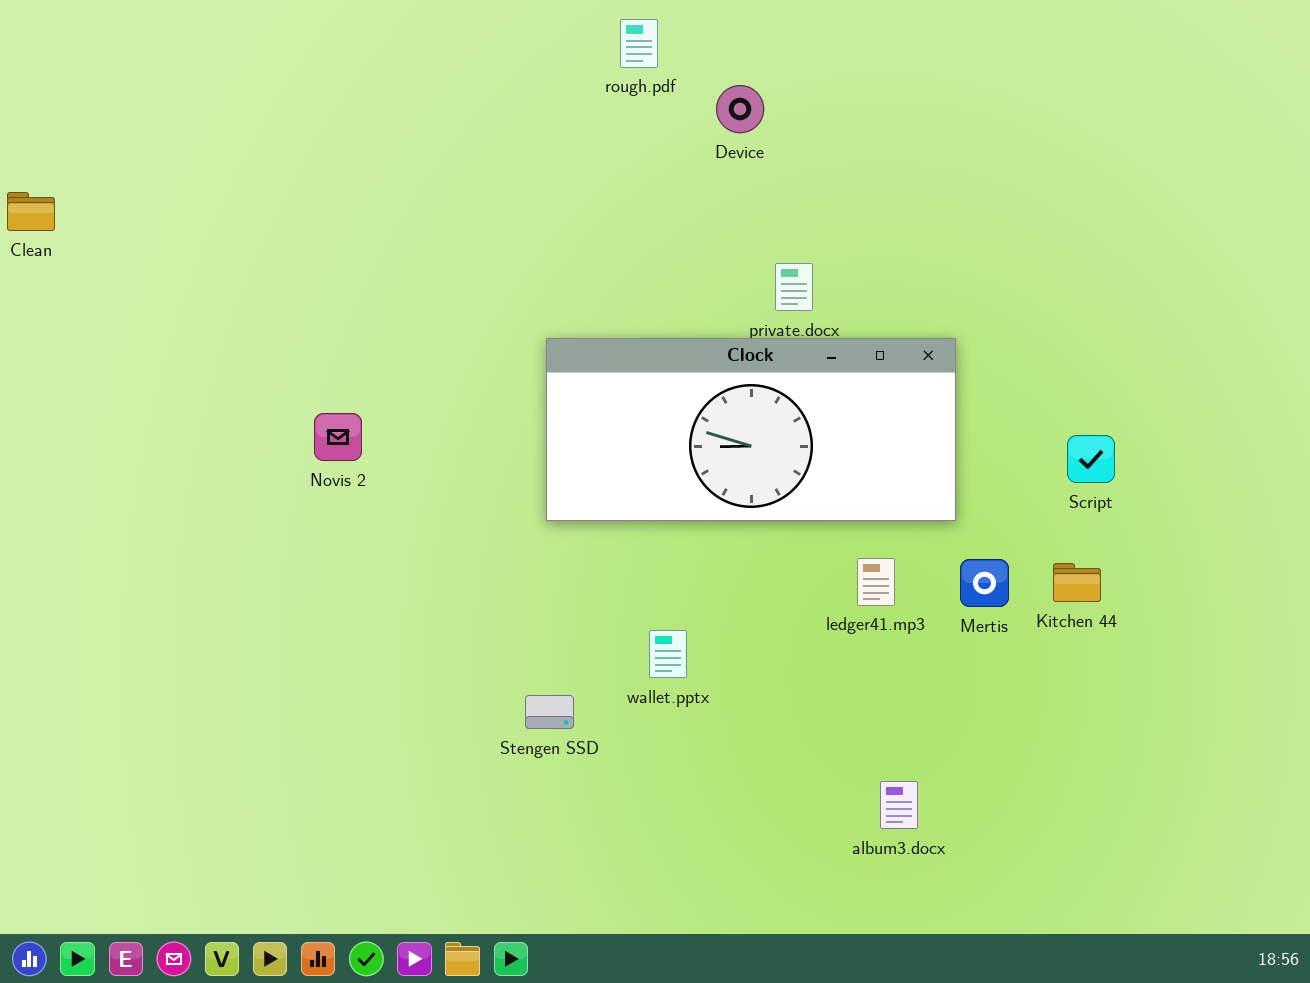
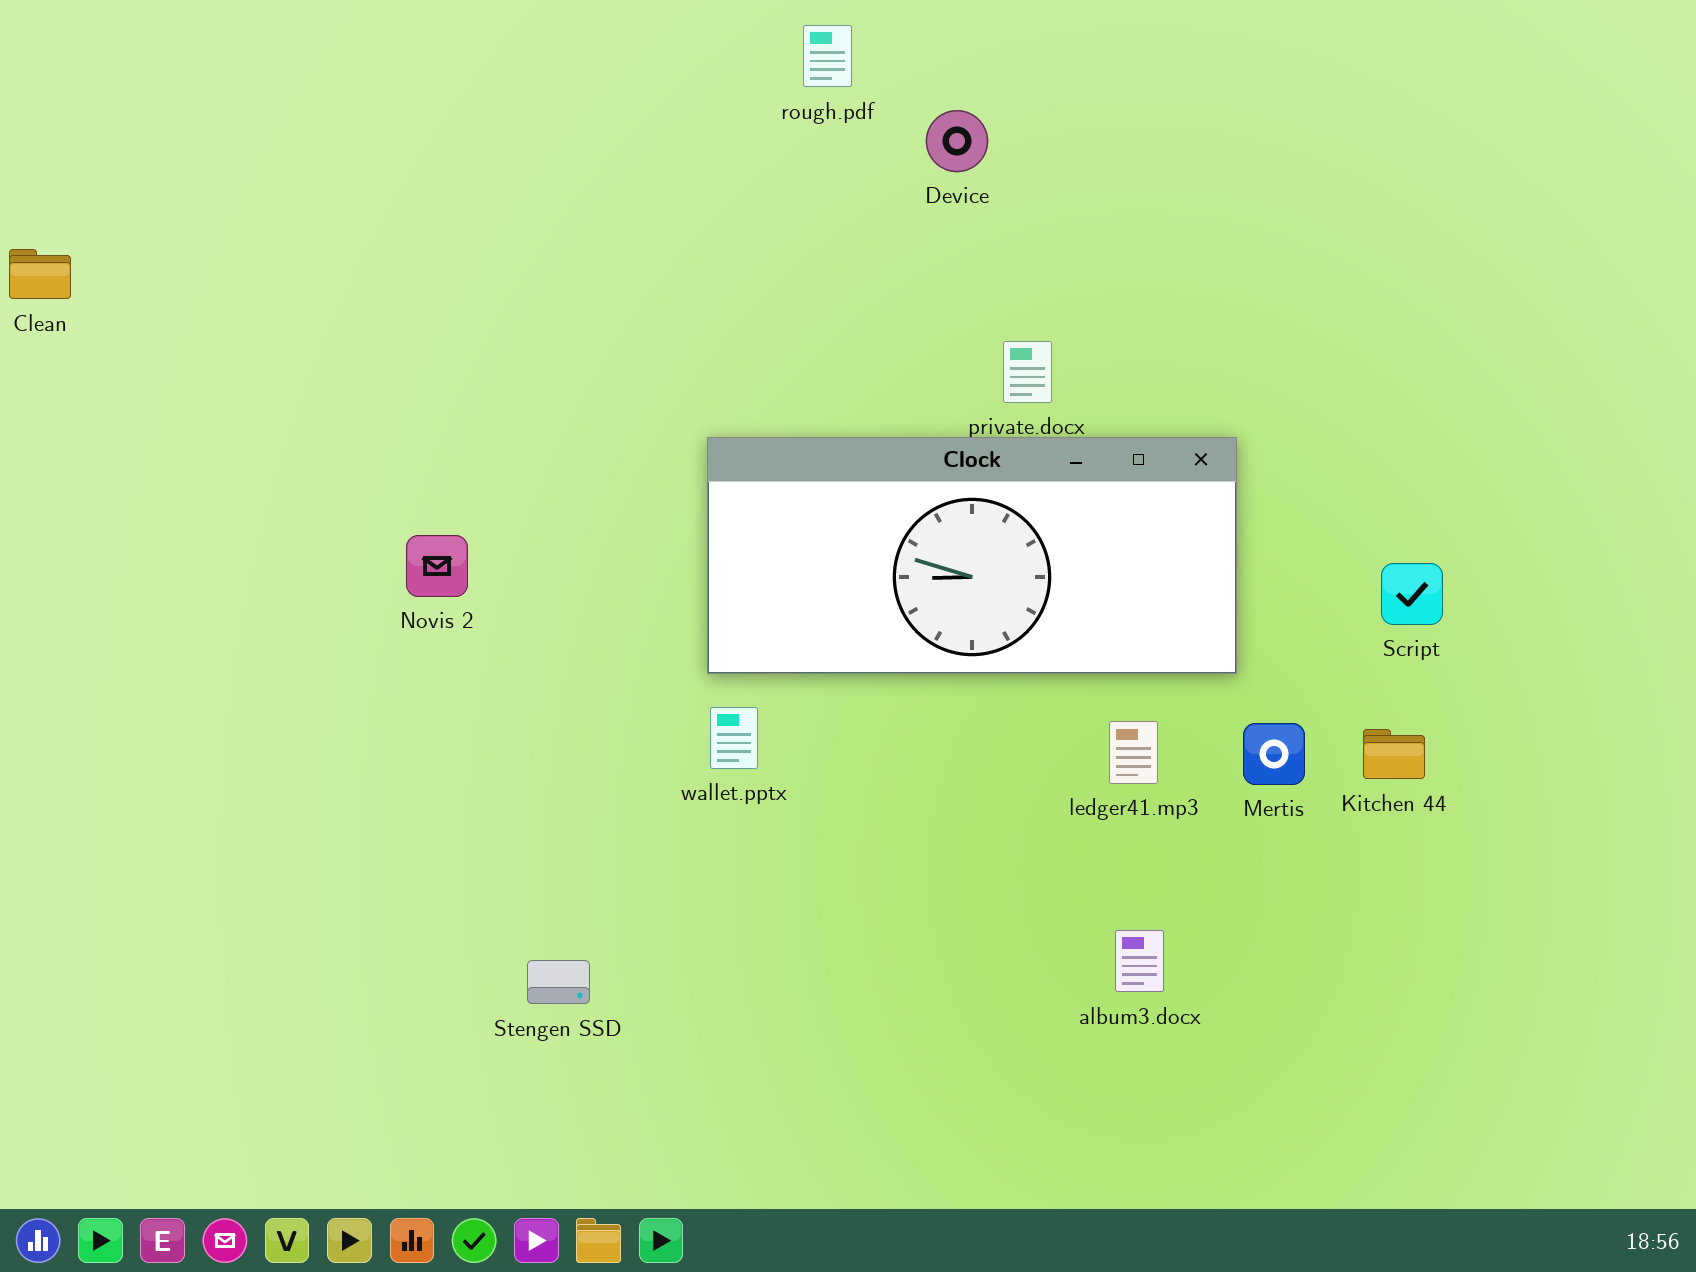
wallet.pptx: [649,630,687,678] -> [710,707,758,769], moved
Stengen SSD: [525,695,574,729] -> [527,960,590,1004], moved
album3.docx: [880,781,918,829] -> [1115,930,1164,992], moved

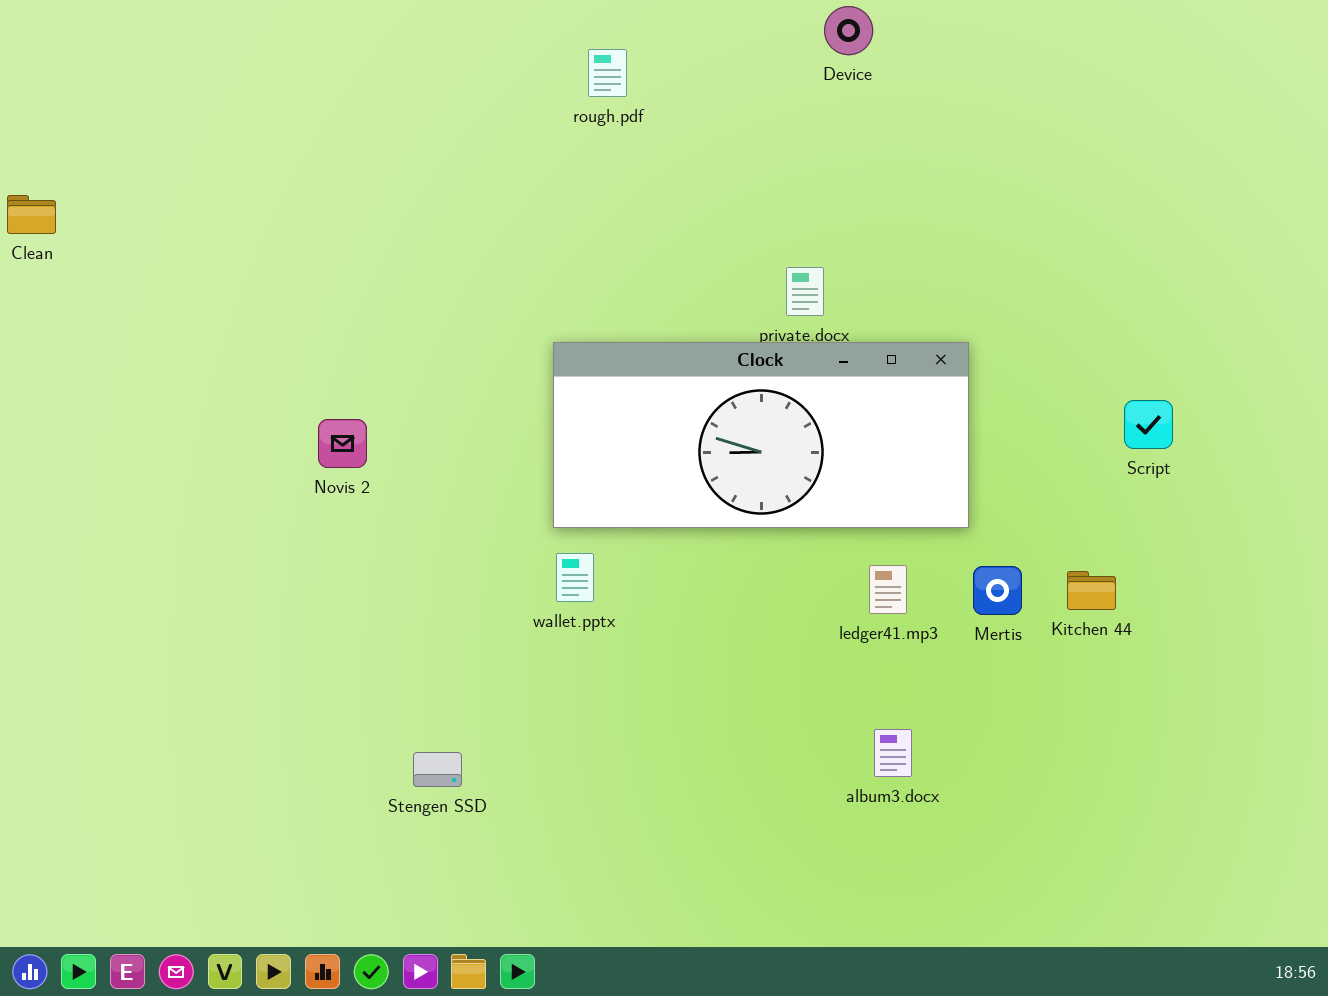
rough.pdf: [803,25,852,87] -> [588,49,627,97], moved
Device: [926,110,988,172] -> [824,6,873,55], moved
Script: [1381,563,1443,625] -> [1124,400,1173,449], moved

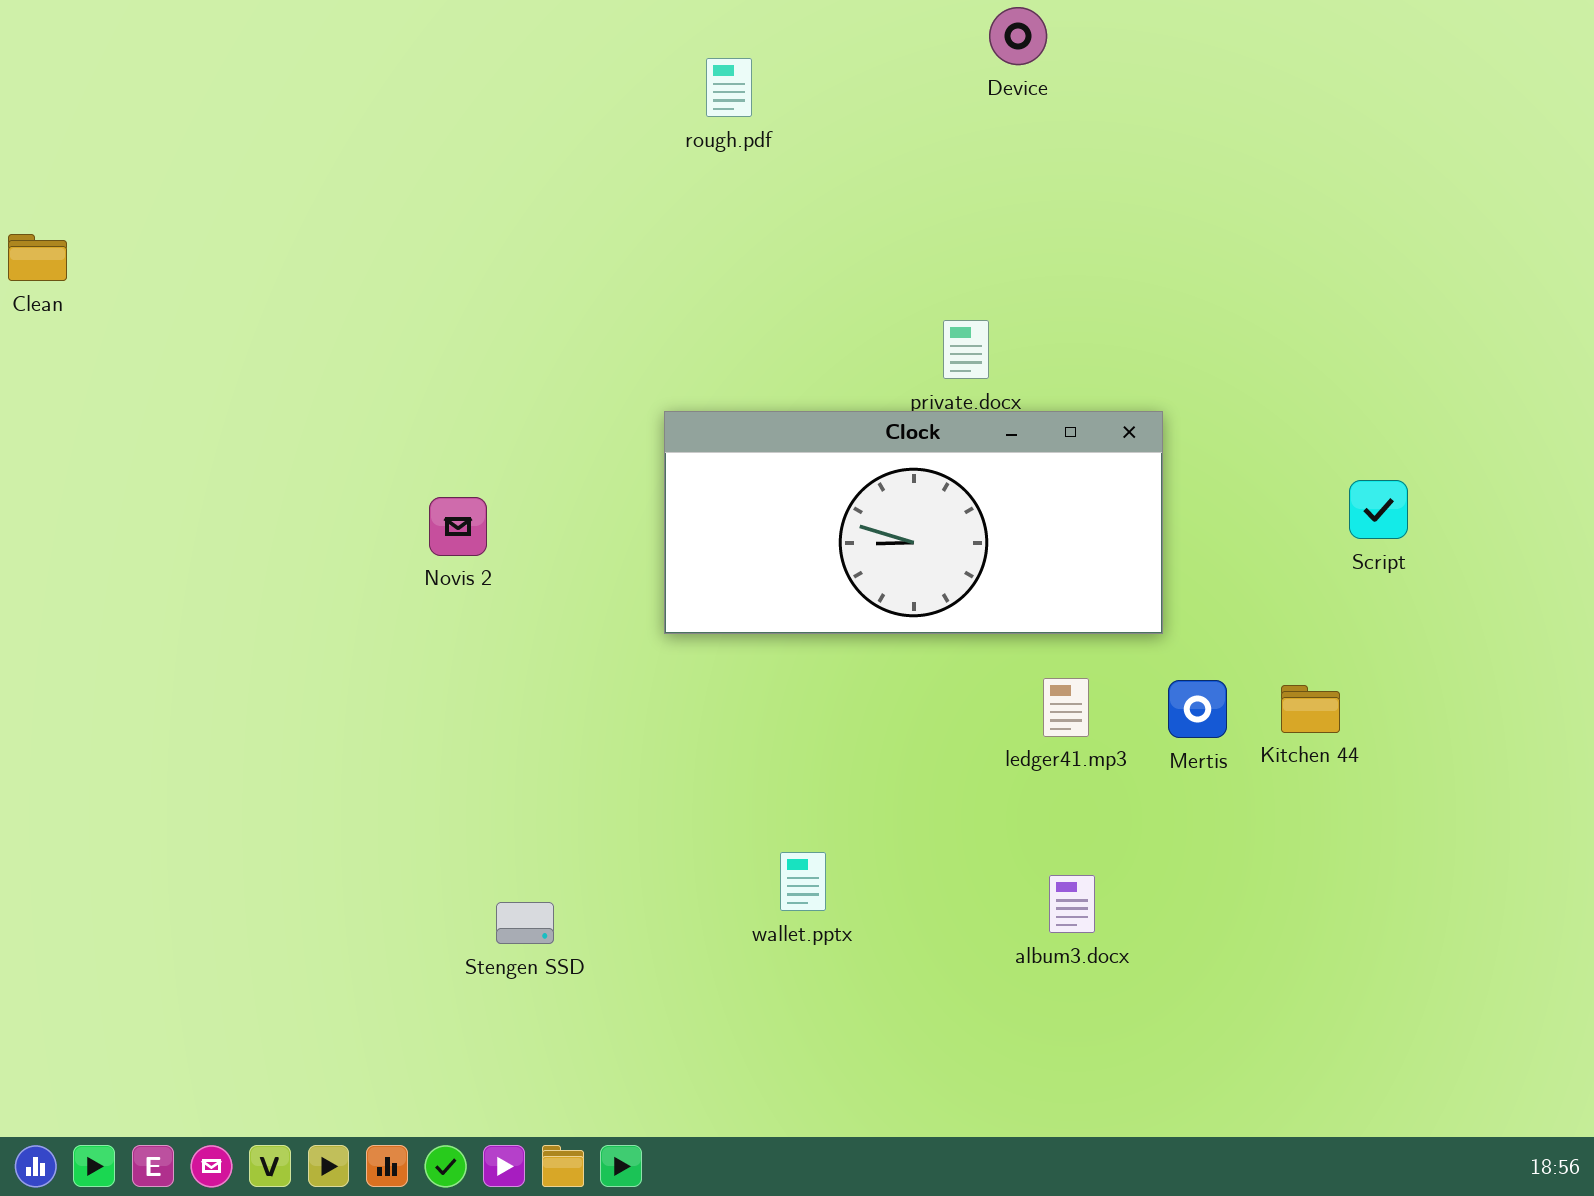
Novis 2: [318,419,367,468] -> [429,497,487,556], moved
wallet.pptx: [556,553,594,602] -> [780,852,826,911], moved

